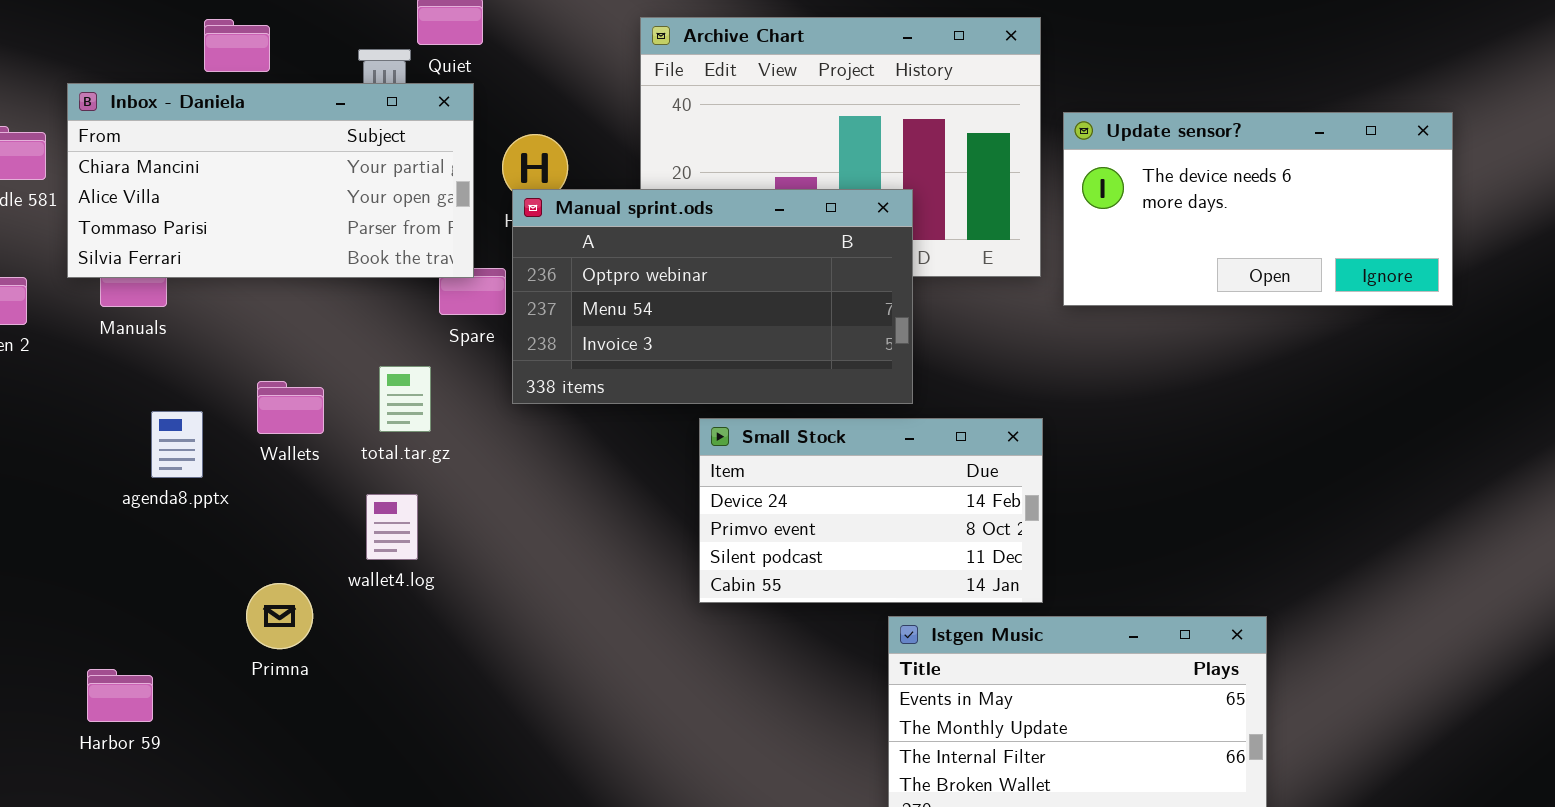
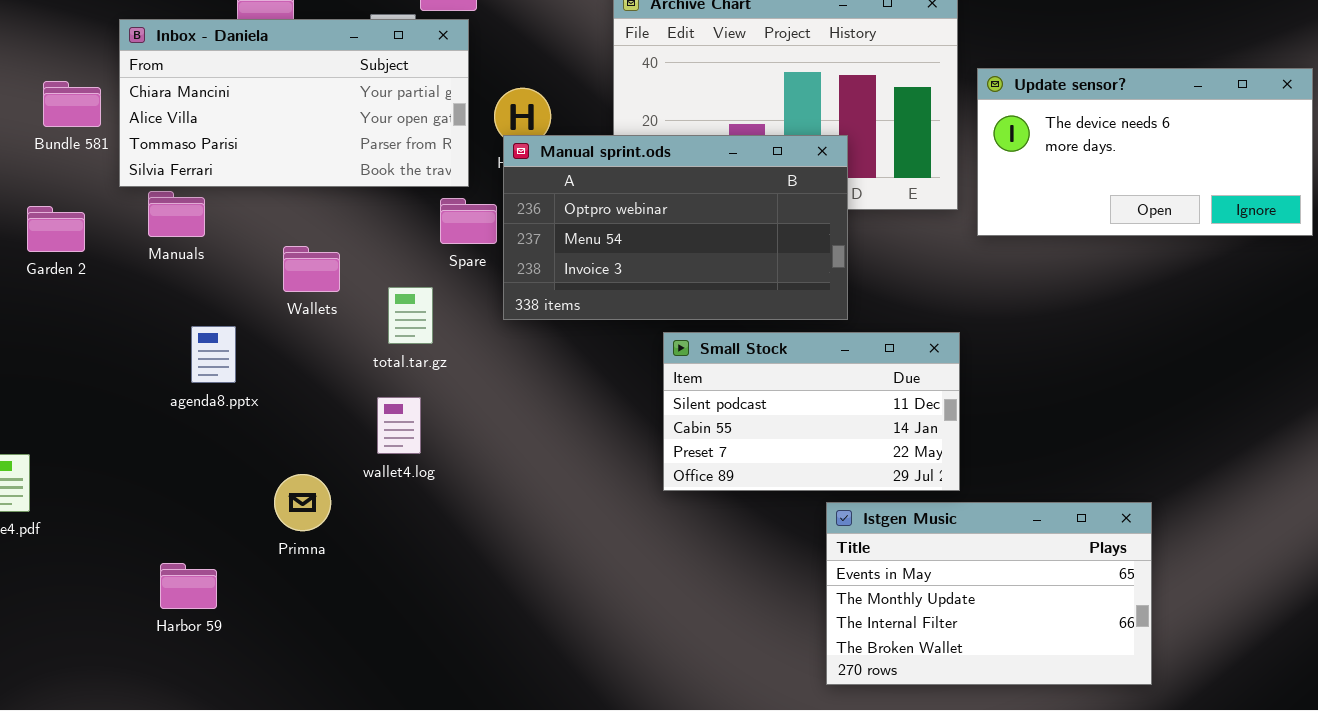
Inbox - Daniela: [67,83,474,278] -> [119,19,469,187], moved
Wallets: [257,381,324,434] -> [283,246,340,292], moved
Small Stock: [699,418,1043,603] -> [663,332,960,491], scrolled down 2 rows
Harbor 59: [87,669,153,722] -> [160,563,217,609], moved

